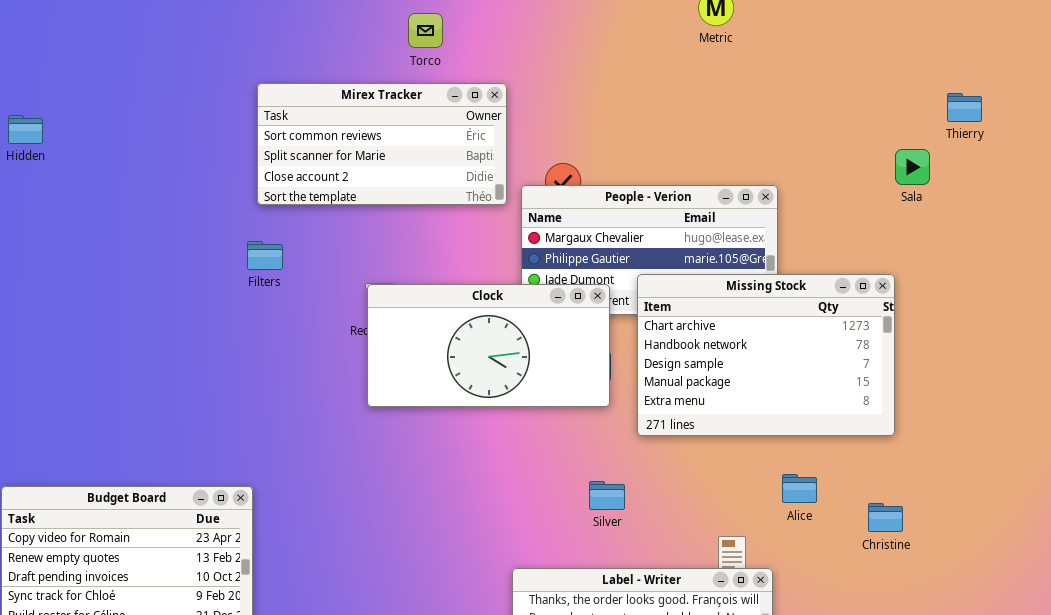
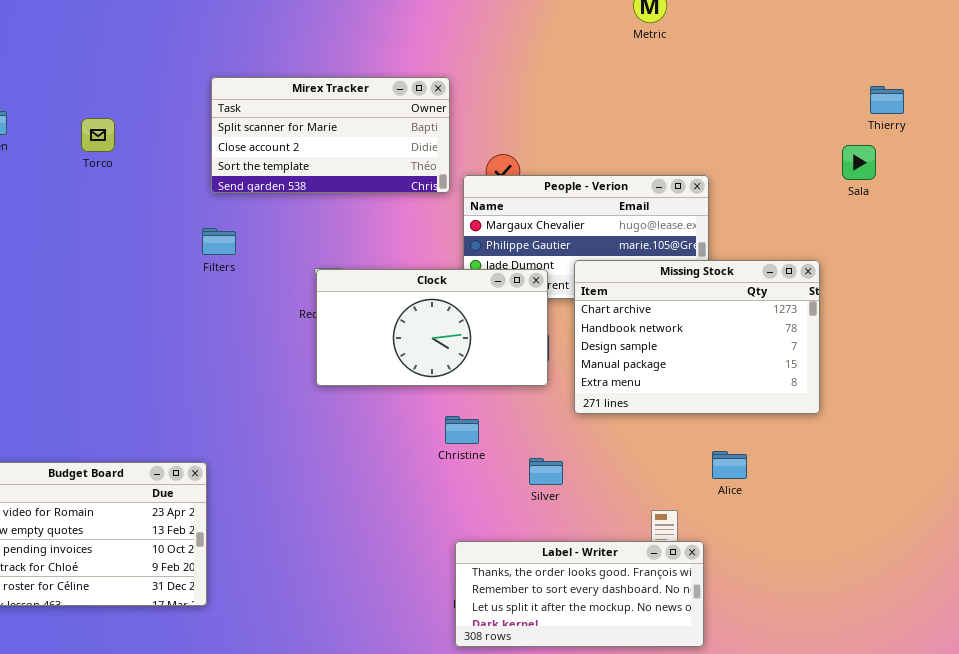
Torco: [408,13,443,48] -> [81,118,115,152], moved
Mirex Tracker: [257,83,507,205] -> [211,77,450,193], scrolled down 1 row
Sala: [895,149,930,185] -> [842,145,876,180], moved
Christine: [868,503,903,532] -> [445,416,479,444], moved

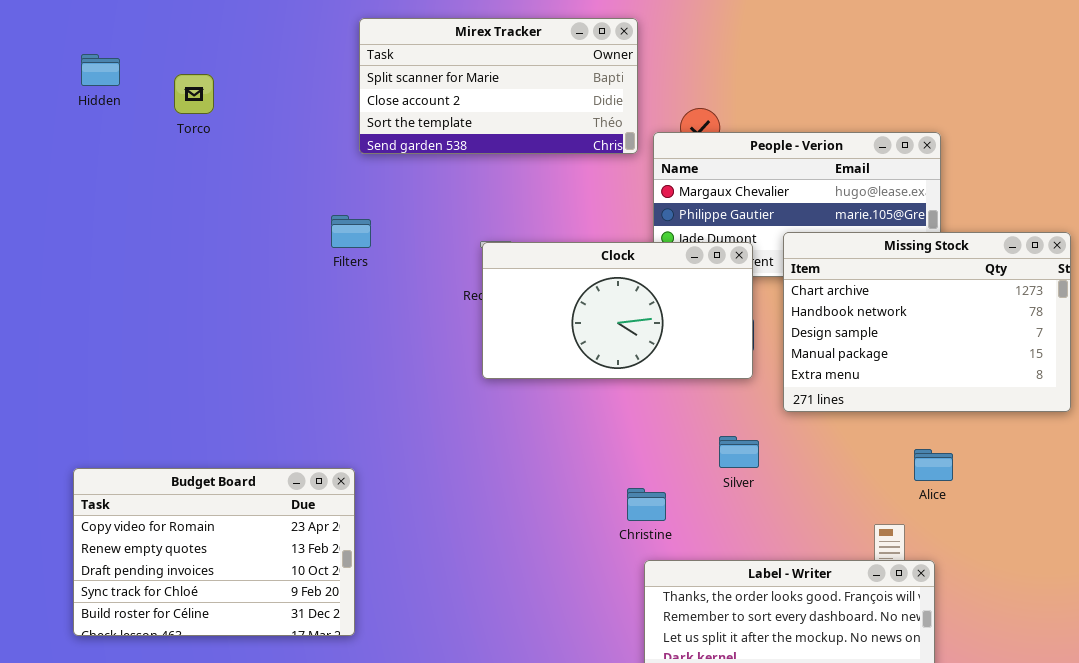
Torco: [81,118,115,152] -> [174,74,214,114], moved
Filters: [202,228,236,255] -> [331,215,371,248], moved
Christine: [445,416,479,444] -> [627,488,666,521], moved
Alice: [712,451,747,479] -> [914,449,953,481], moved
Silver: [529,458,563,485] -> [719,436,759,468], moved

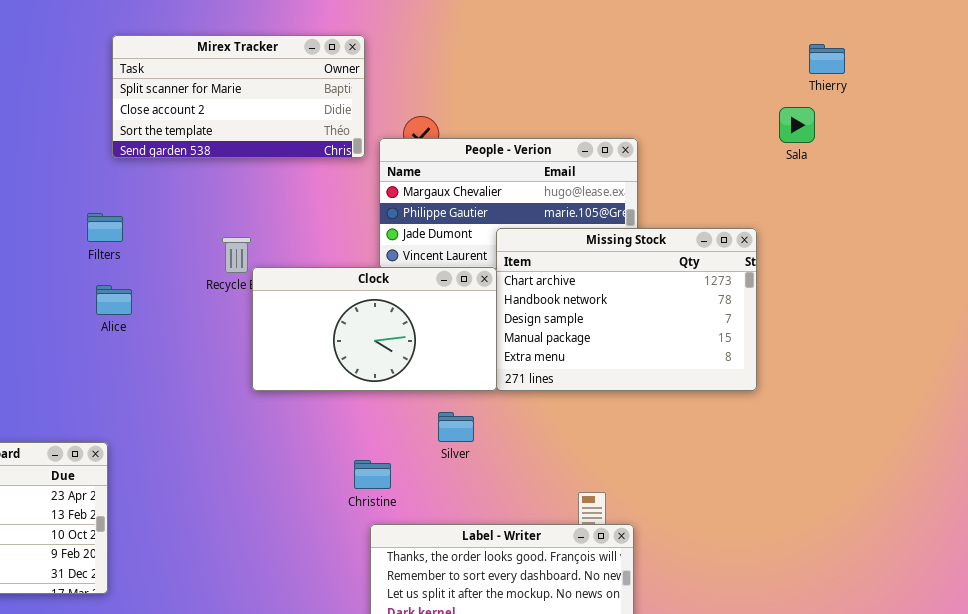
Clock: [482,242,753,379] -> [252,267,497,391], moved
Alice: [914,449,953,481] -> [96,285,132,315], moved

